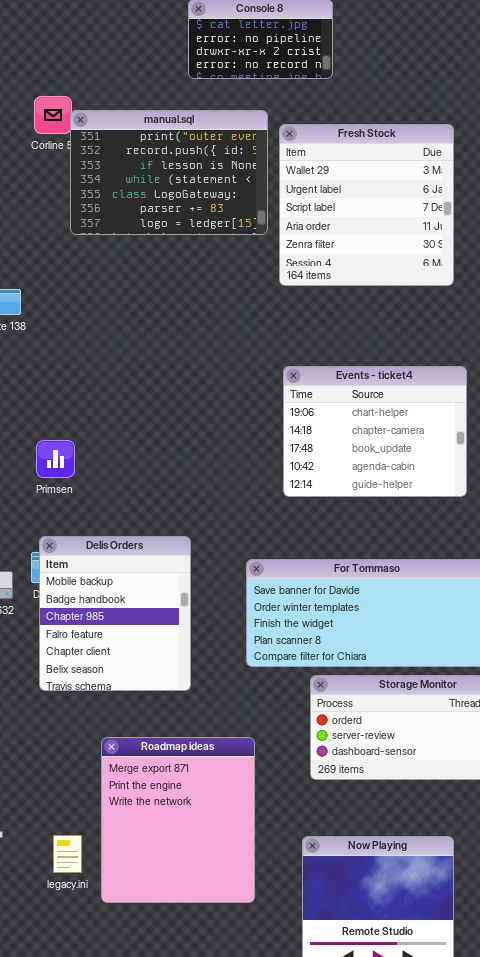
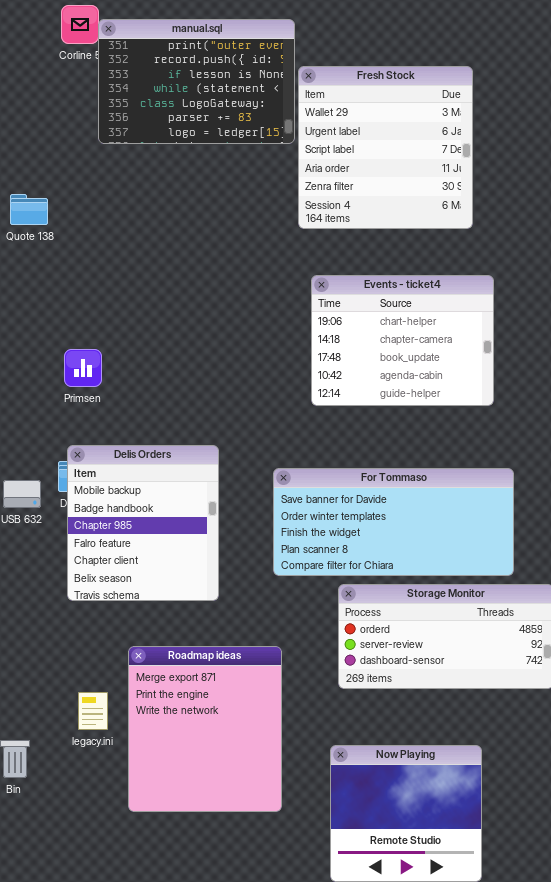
Fresh Stock: [279,124,454,286] -> [298,66,473,229], moved
legacy.ini: [53,835,82,873] -> [78,692,108,730], moved

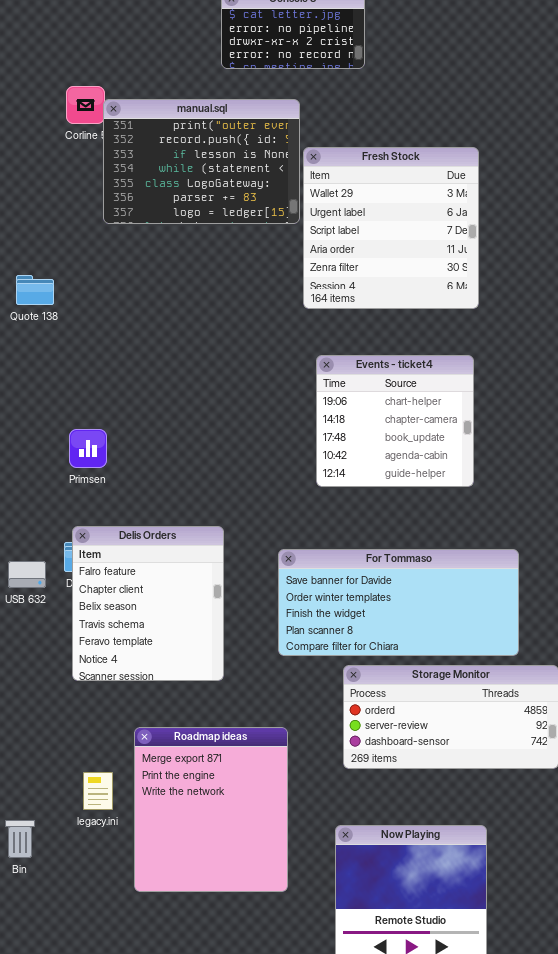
Events - ticket4: [311,275,494,406] -> [316,355,474,487], resized
Delis Orders: [67,445,219,601] -> [72,526,224,681], scrolled down 3 rows

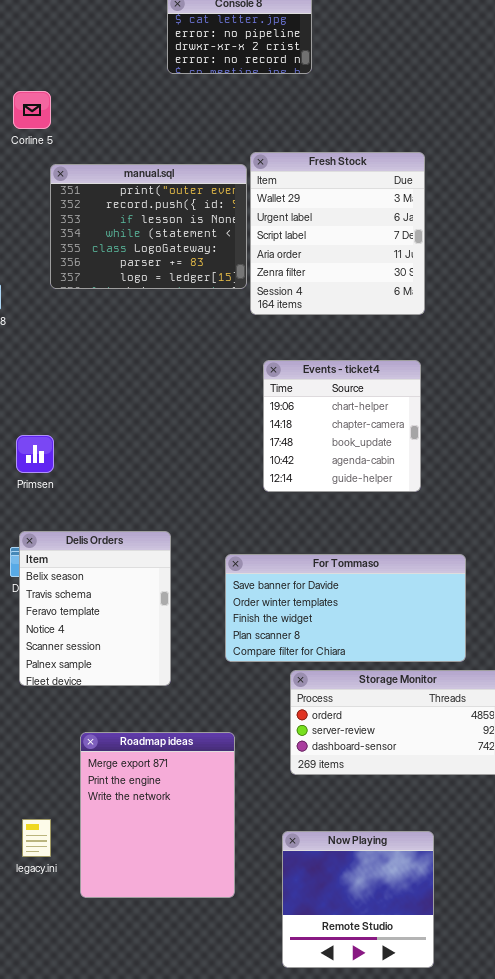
manual.sql: [103,99,300,224] -> [50,164,247,289], moved
Delis Orders: [72,526,224,681] -> [19,531,171,686], scrolled down 2 rows
legacy.ini: [83,772,113,810] -> [22,819,51,857], moved

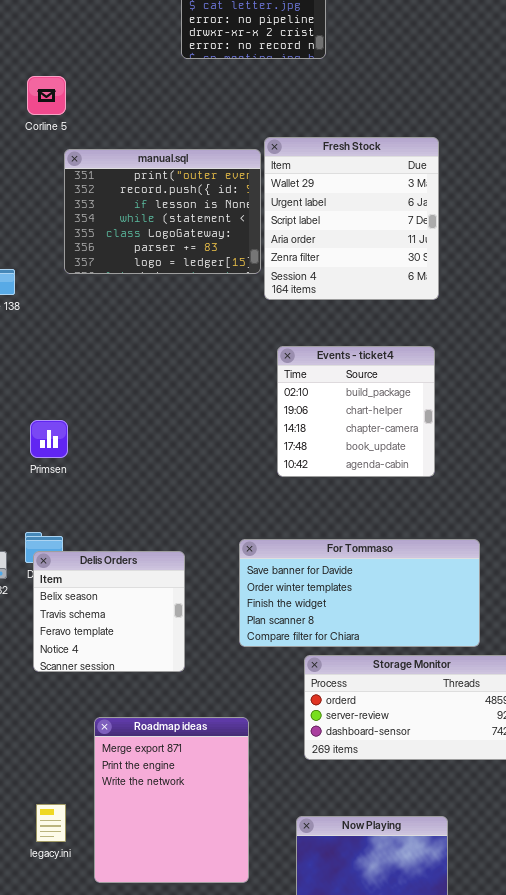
Events - ticket4: [263,360,421,492] -> [277,346,435,477], scrolled up 1 row
Delis Orders: [19,531,171,686] -> [33,551,185,672], resized

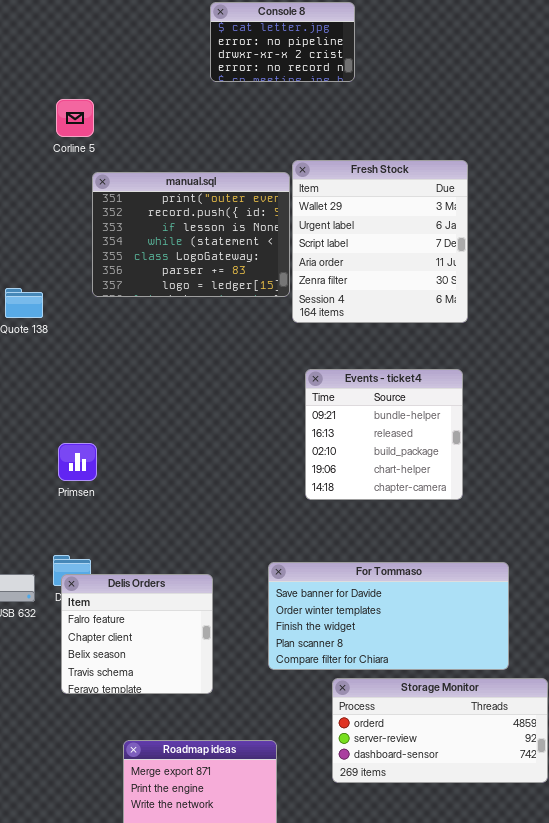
Events - ticket4: [277,346,435,477] -> [305,369,463,500], scrolled up 2 rows
Delis Orders: [33,551,185,672] -> [61,574,213,694], scrolled up 2 rows

